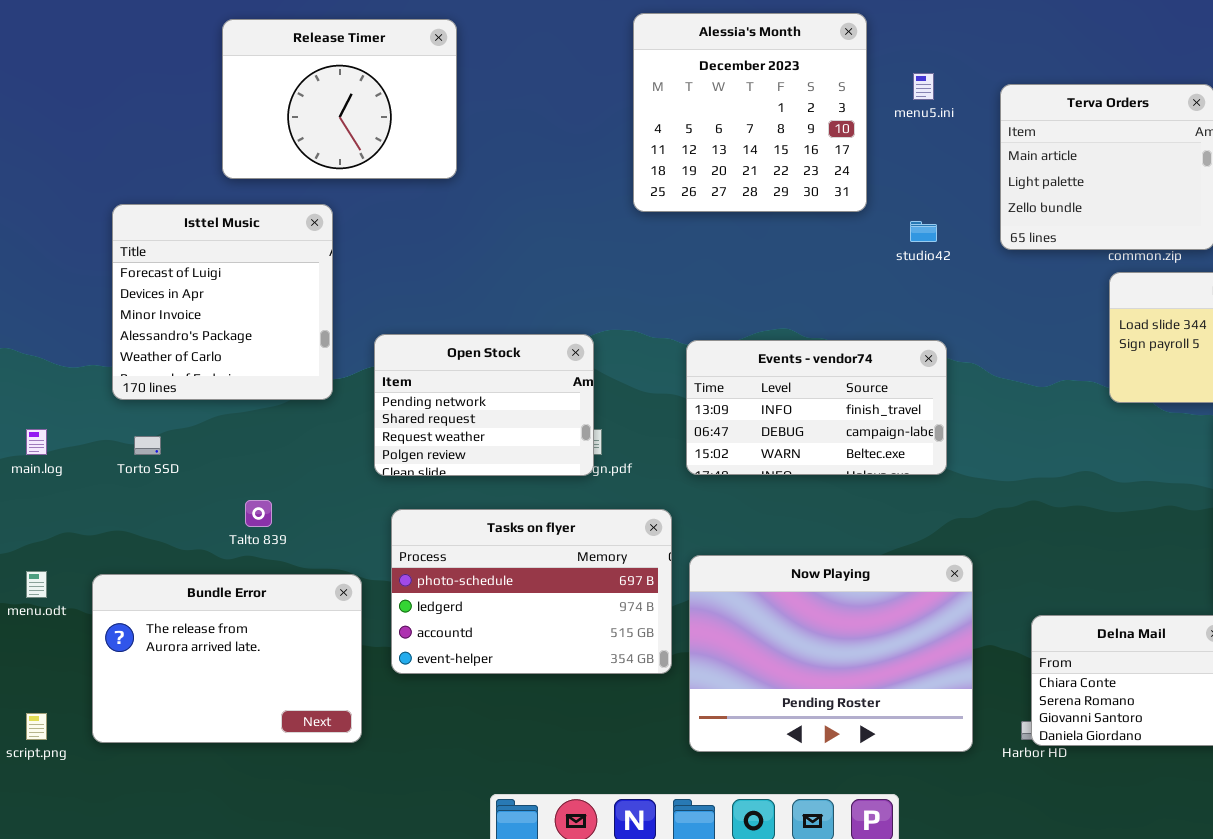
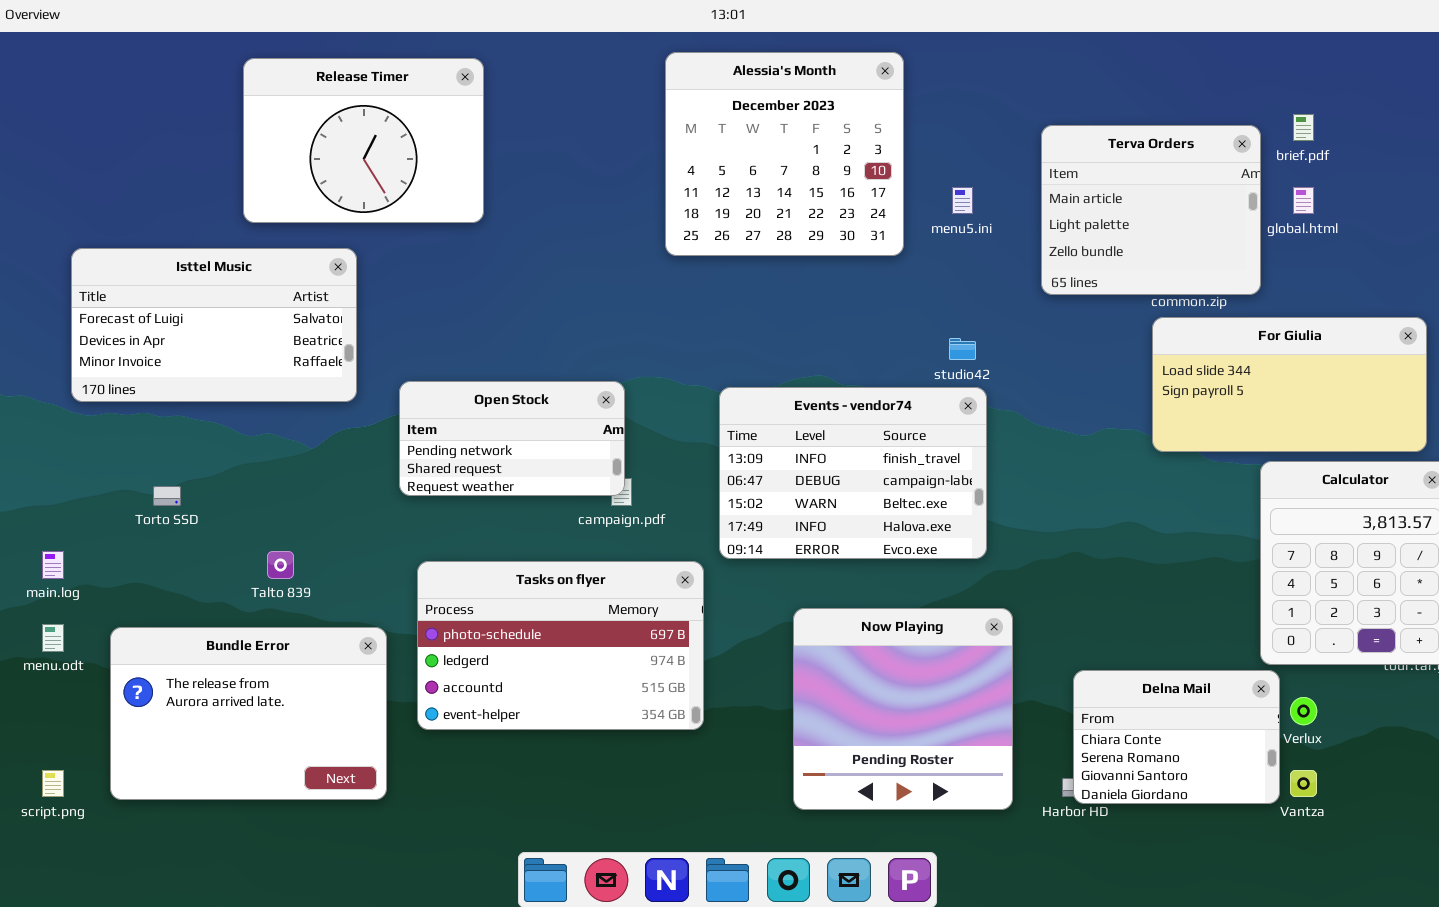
menu5.ini: [913,73,934,100] -> [952,187,973,214], moved
Isttel Music: [112,204,333,400] -> [71,248,357,402], resized
studio42: [910,221,937,242] -> [949,338,976,360], moved
Open Stock: [374,334,594,476] -> [399,381,625,496], resized
Events - vendor74: [686,340,947,475] -> [719,387,987,559], resized
main.log: [26,429,47,455] -> [42,551,64,579], moved
Now Playing: [689,555,973,752] -> [793,608,1013,810], resized

